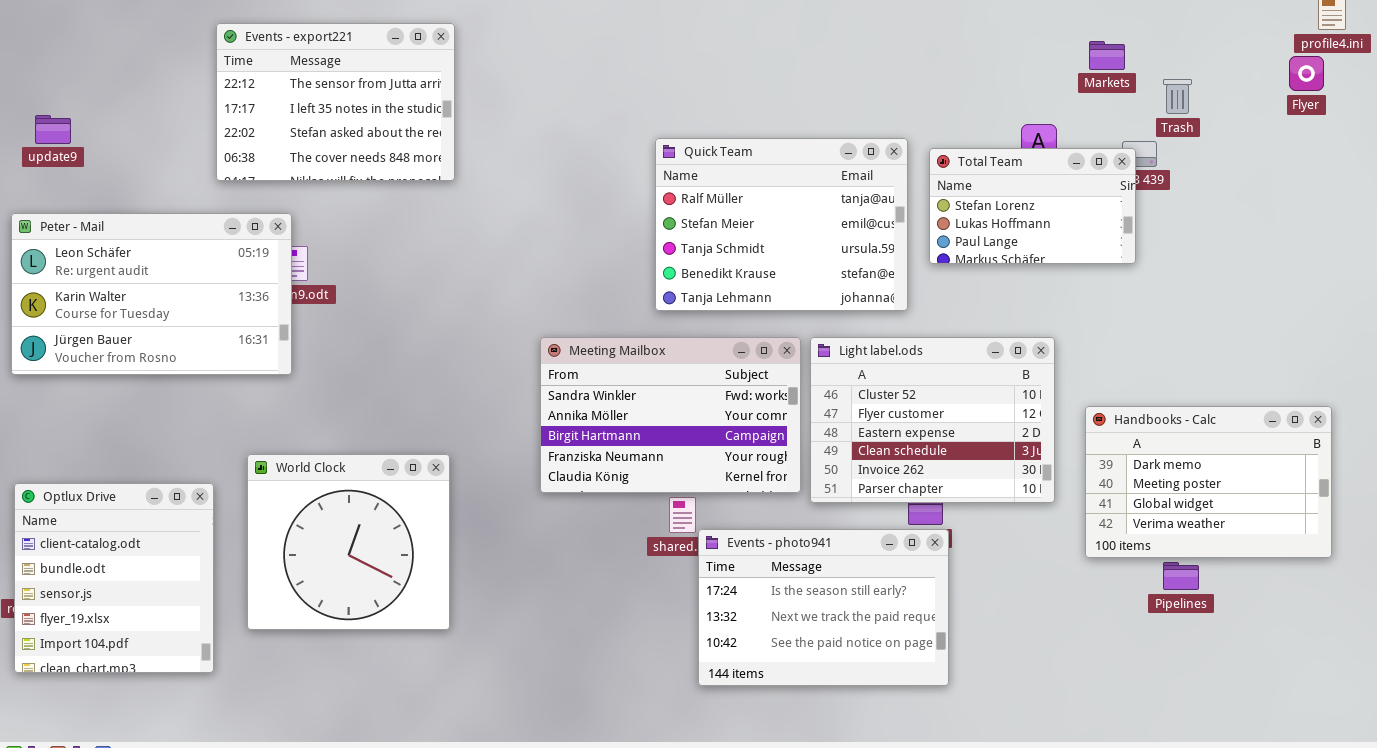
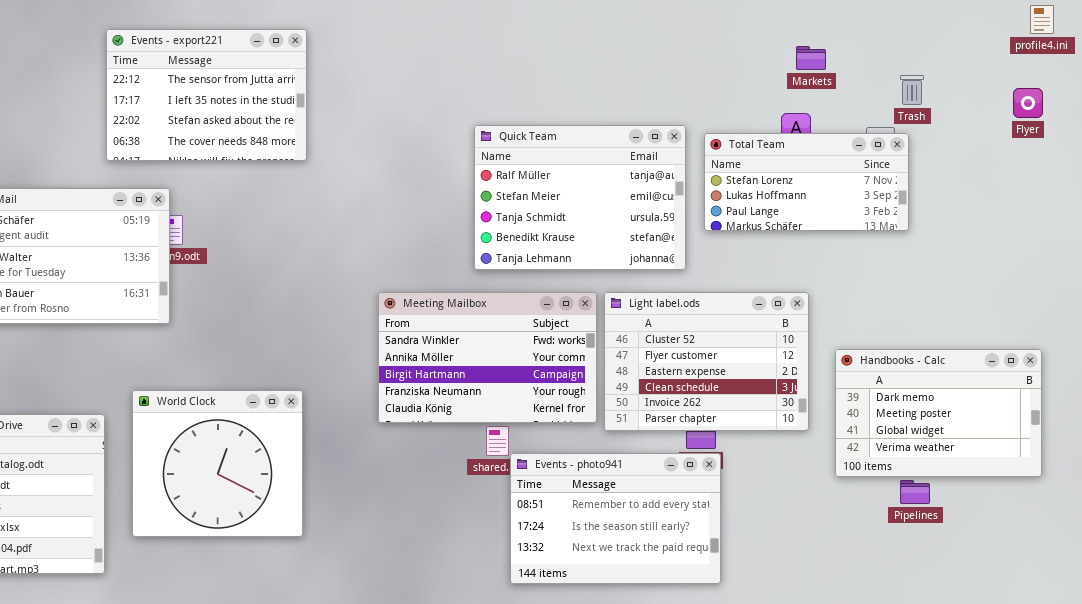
Markets: [1089,41,1125,70] -> [796,46,826,70], moved
Flyer: [1289,56,1324,91] -> [1013,88,1043,118], moved
Total Team: [929,148,1136,264] -> [704,133,909,231], resized
Events - photo941: [698,529,949,686] -> [510,453,721,584], scrolled up 1 row

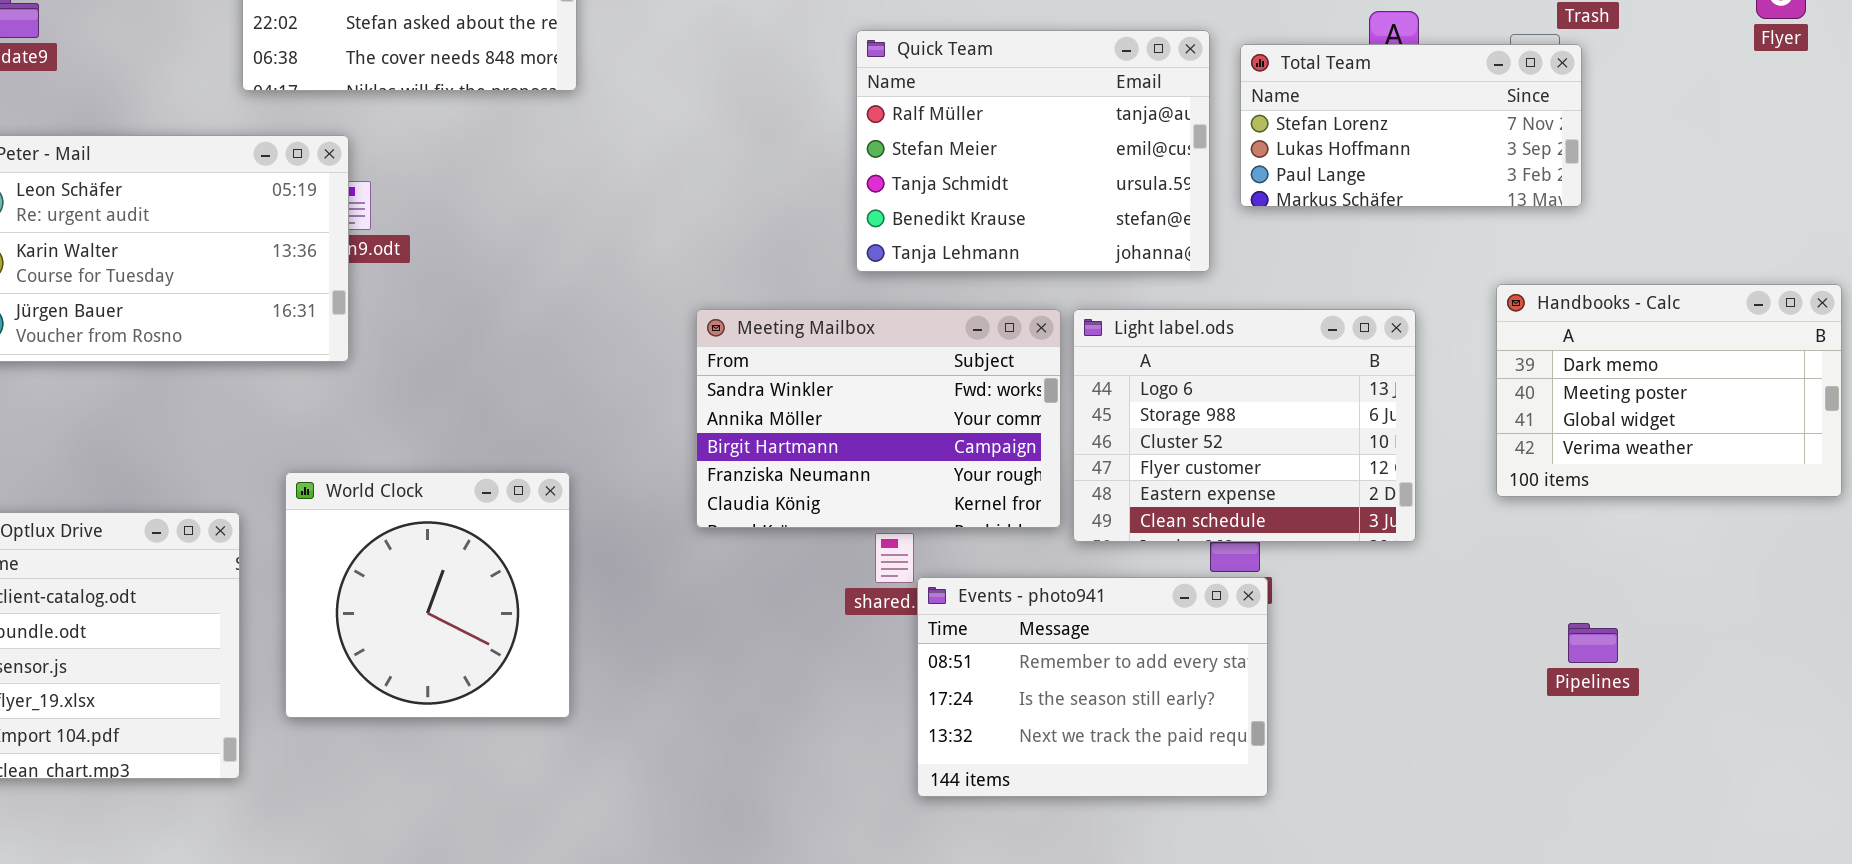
Light label.ods: [604,292,809,431] -> [1073,309,1416,542], scrolled up 2 rows
Handbooks - Calc: [835,349,1042,477] -> [1496,284,1842,497], moved

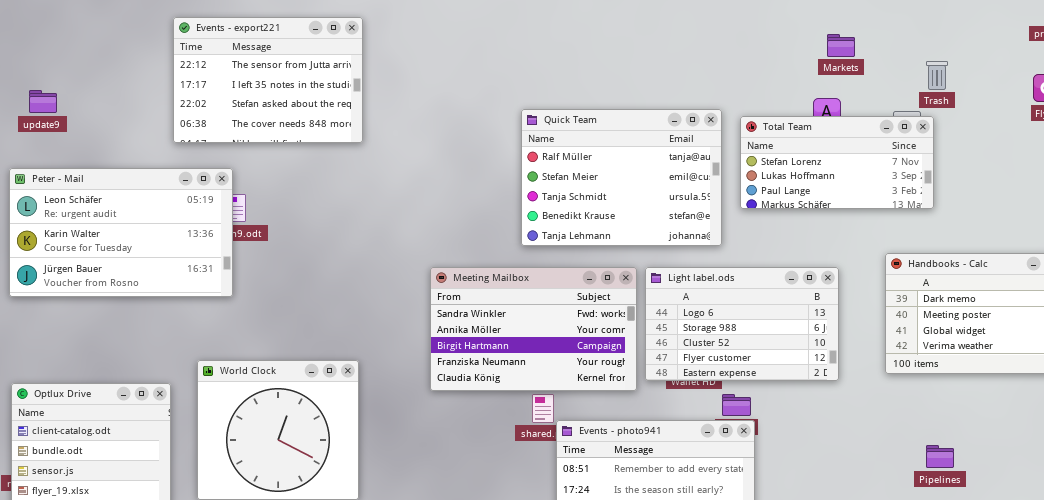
Light label.ods: [1073,309,1416,542] -> [645,267,839,381], resized

